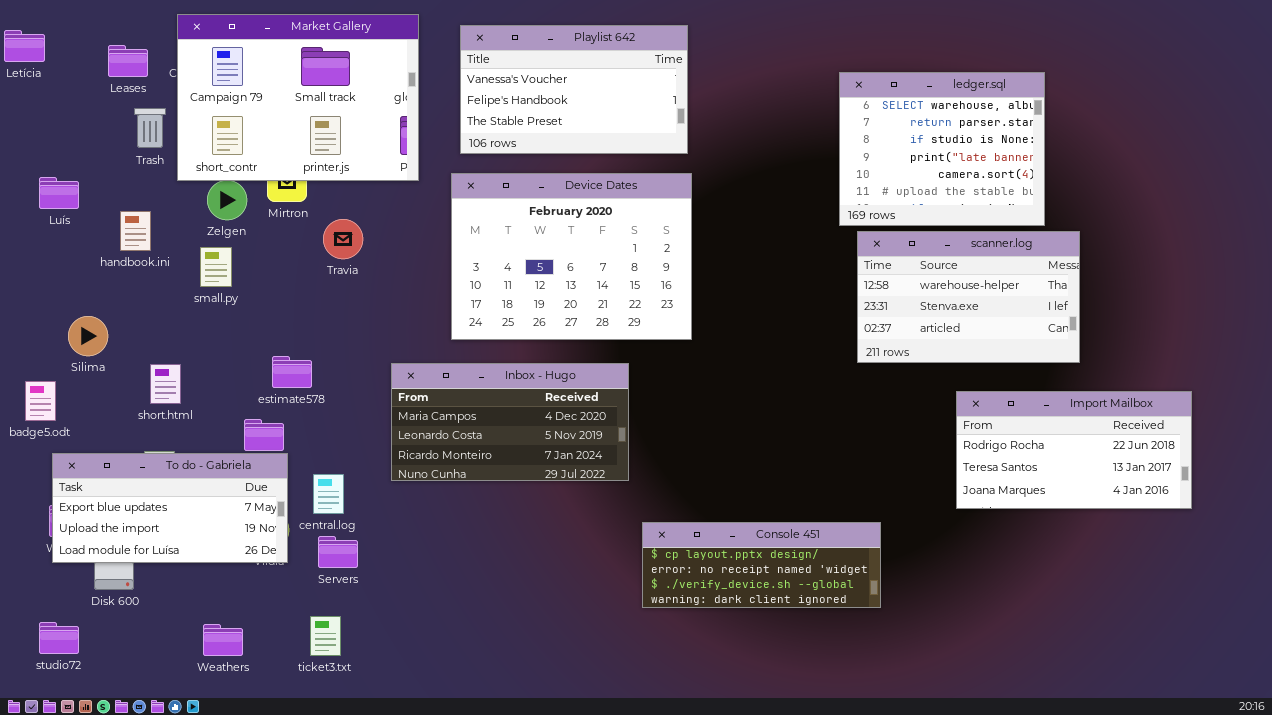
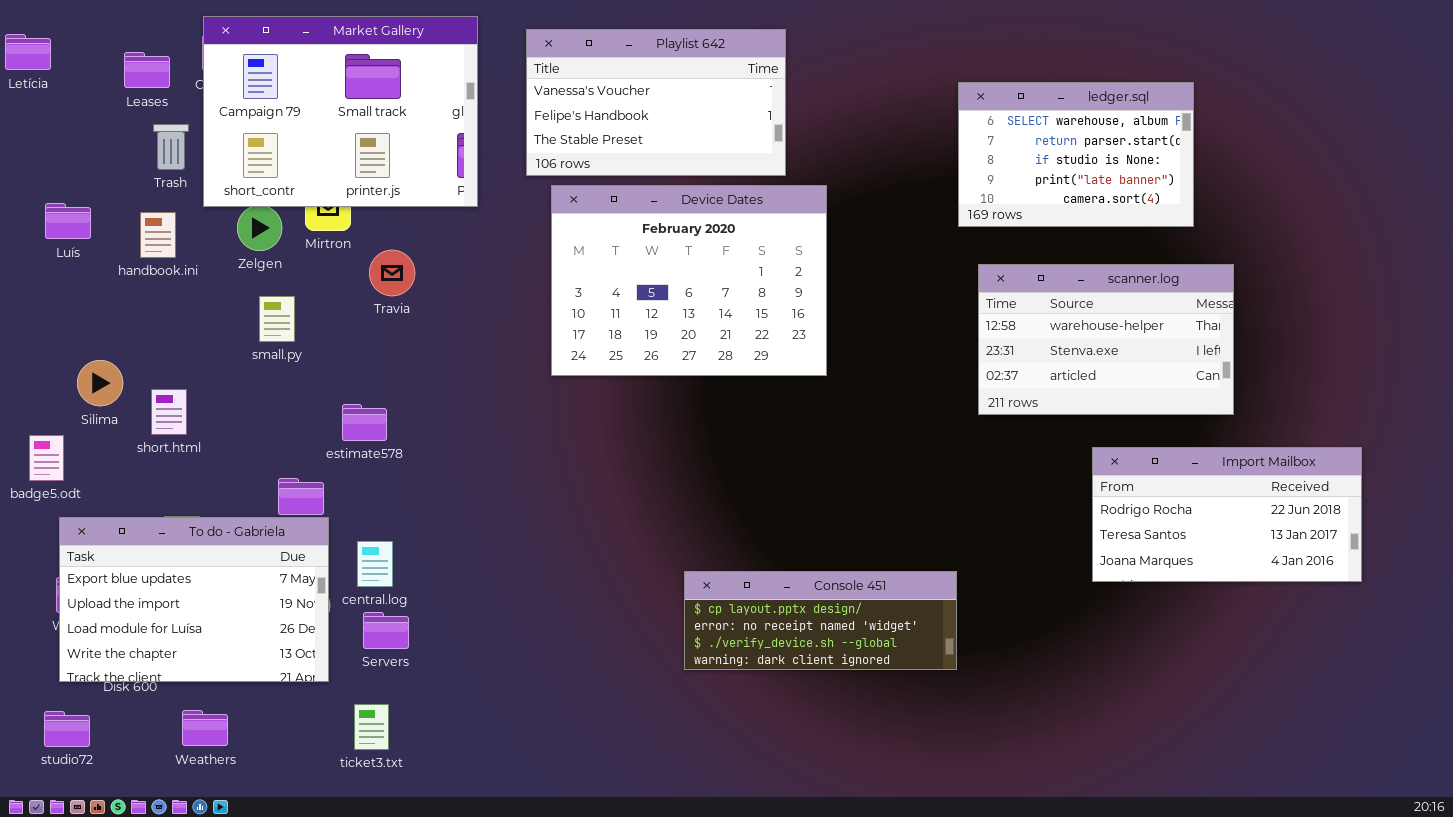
ledger.sql: [839,72,1045,226] -> [958,82,1194,227], resized
Device Dates: [451,173,692,340] -> [551,185,827,376], moved
handbook.ini: [120,211,151,251] -> [140,212,176,258], moved
small.py: [200,247,232,287] -> [259,296,295,342], moved
estimate578: [272,356,312,388] -> [342,404,387,441], moved
Inbox - Hugo: [391,363,629,481] -> none, closed
short.html: [150,364,181,404] -> [151,389,187,435], moved
To do - Gabriela: [52,453,288,563] -> [59,517,329,682], resized
Console 451: [642,522,881,608] -> [684,571,957,670], moved
Weathers: [203,624,243,656] -> [182,710,228,746], moved

